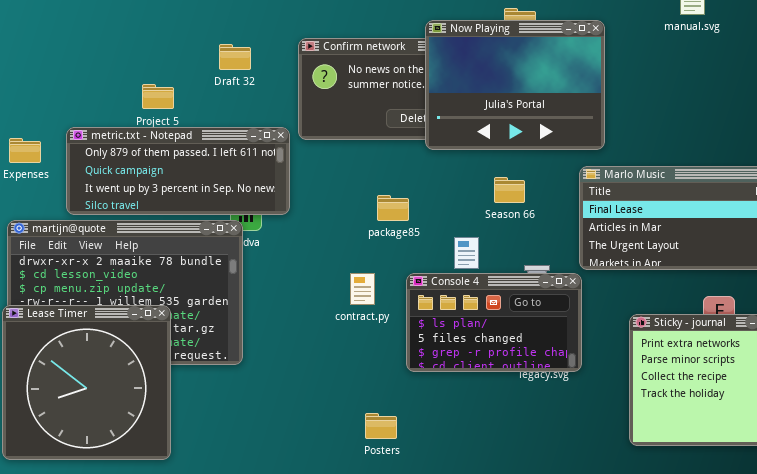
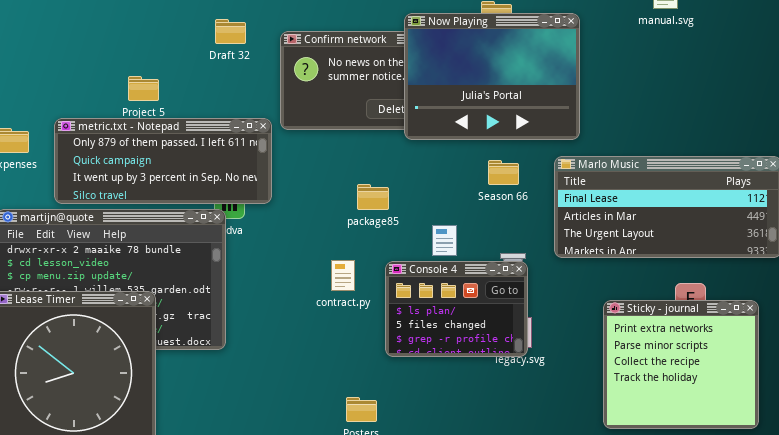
Draft 32: [219,44,251,70] -> [215,19,246,44], moved
Season 66: [494,177,525,203] -> [488,160,519,185], moved
Console 4: [406,273,582,372] -> [385,261,528,357], resized

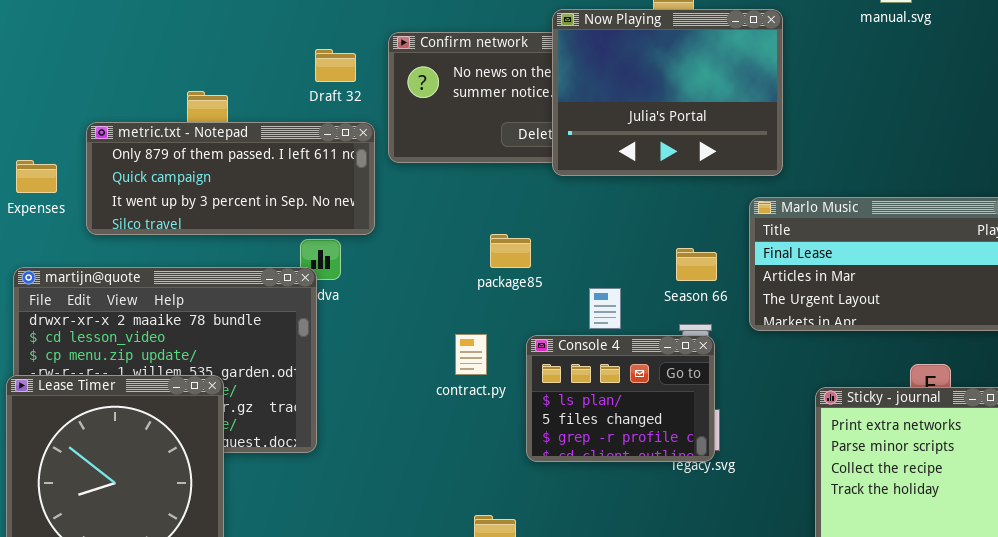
Draft 32: [215,19,246,44] -> [315,49,356,82], moved
metric.txt - Notepad: [54,118,272,204] -> [86,122,375,235], moved
Season 66: [488,160,519,185] -> [676,248,717,281], moved

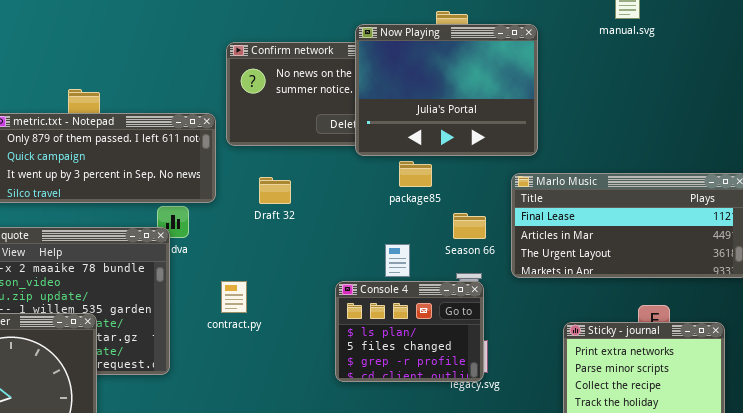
Draft 32: [315,49,356,82] -> [259,177,291,204], moved
package85: [490,234,531,268] -> [399,161,432,187], moved
contract.py: [455,334,487,375] -> [221,281,247,313], moved

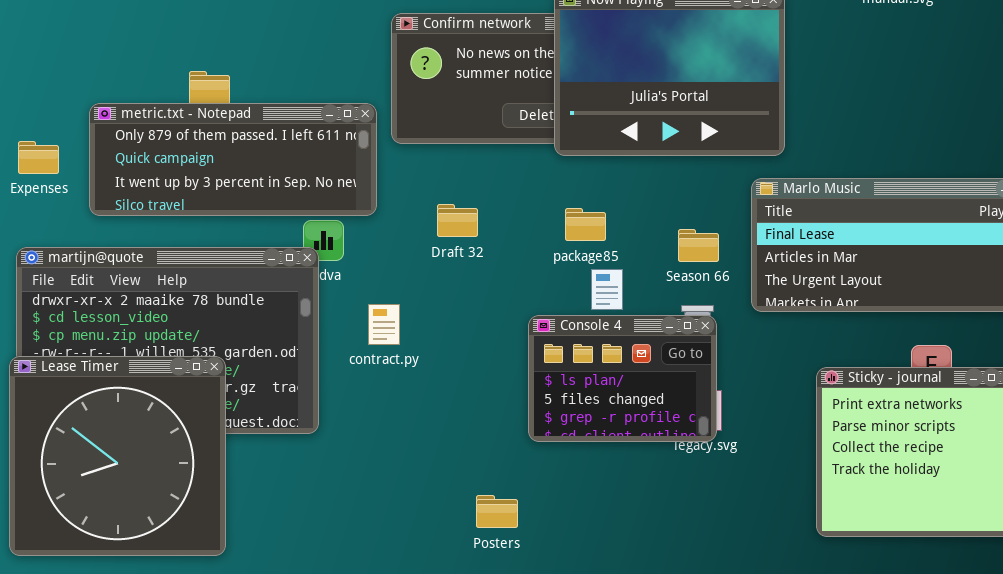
package85: [399,161,432,187] -> [565,208,606,241], moved
Draft 32: [259,177,291,204] -> [437,204,478,237], moved
contract.py: [221,281,247,313] -> [368,304,400,345], moved

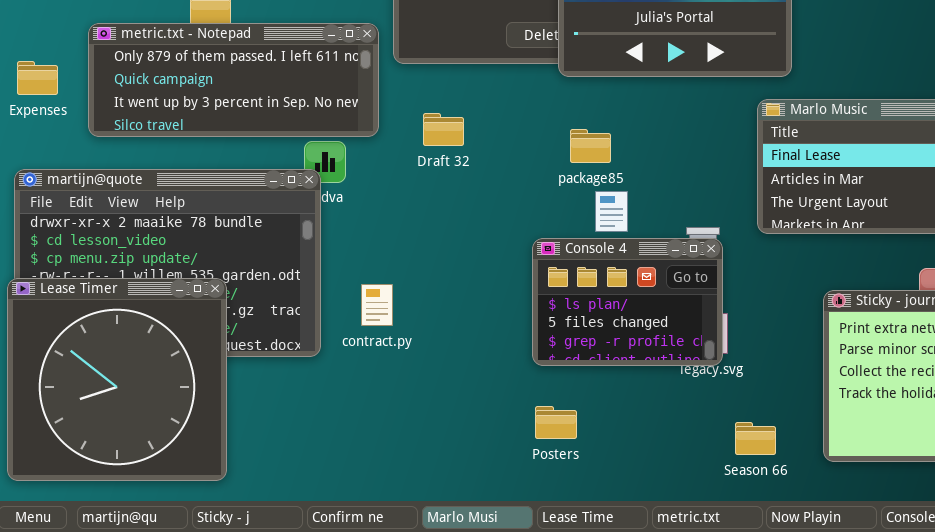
Draft 32: [437,204,478,237] -> [423,113,464,146], moved
Season 66: [678,229,719,262] -> [735,422,776,455], moved
contract.py: [368,304,400,345] -> [361,284,393,326], moved
Posters: [476,495,518,528] -> [535,406,577,439], moved

